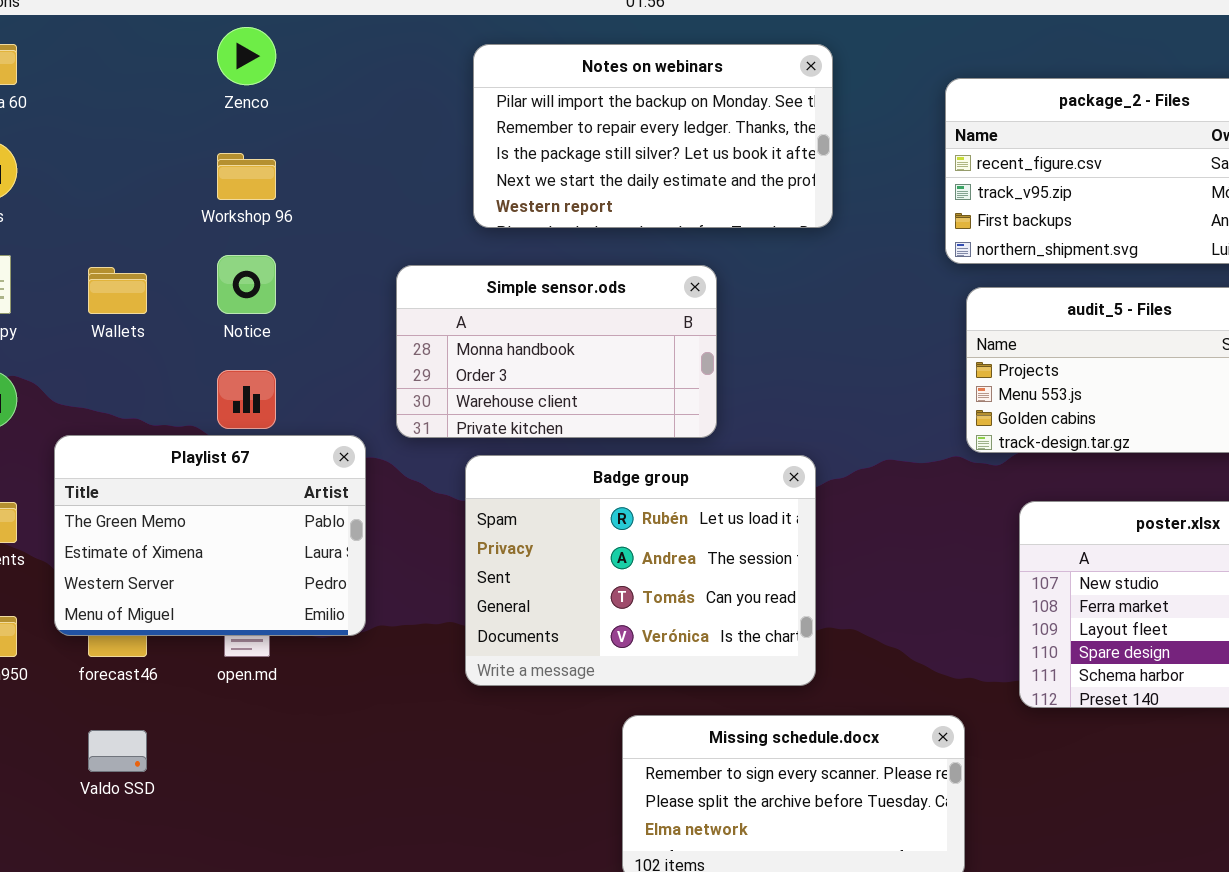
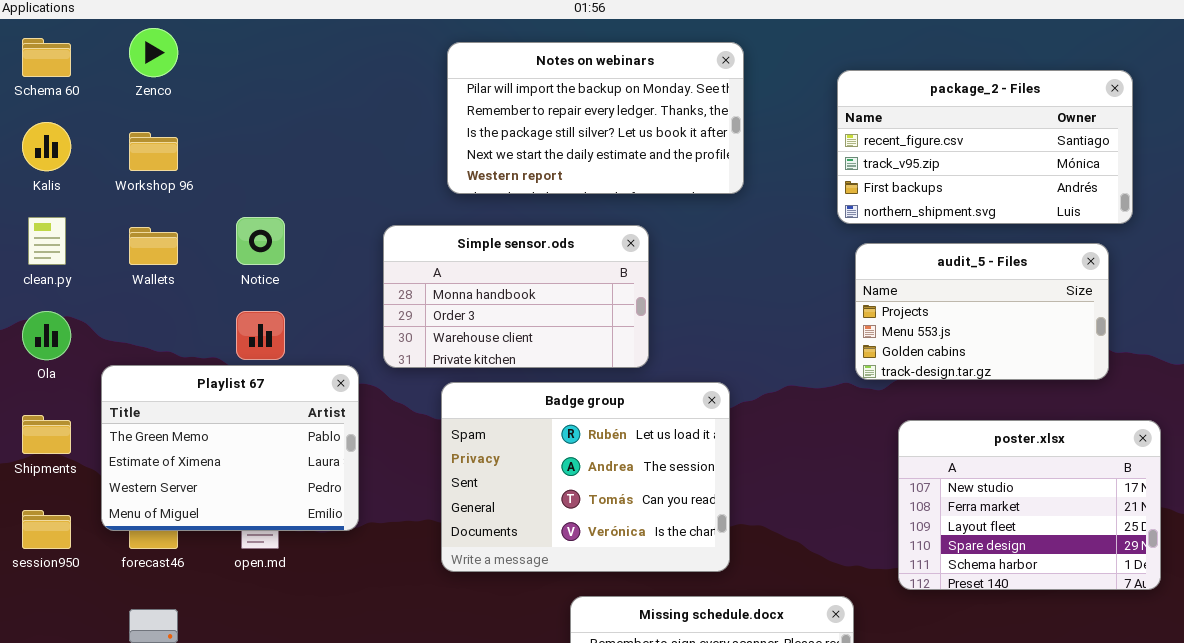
Zenco: [217,27,276,85] -> [129,28,178,77], moved
Workshop 96: [217,153,276,200] -> [129,132,178,171], moved

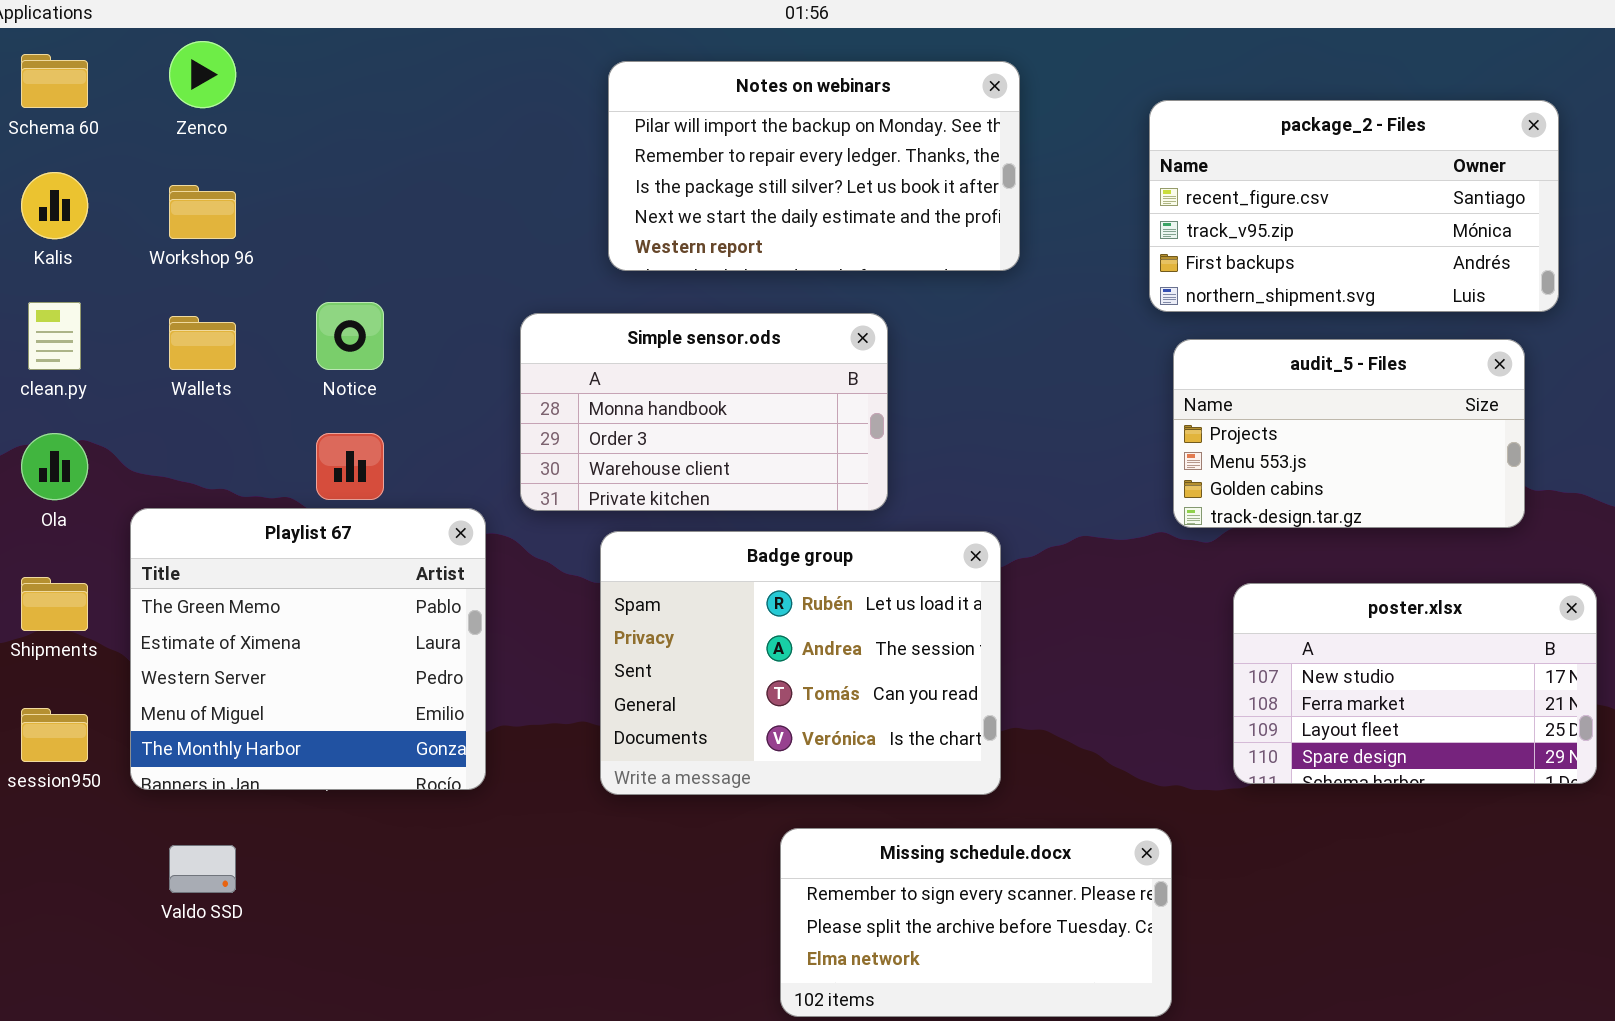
Playlist 67: [101,365,359,531] -> [130,508,486,790], resized
poster.xlsx: [898,420,1161,590] -> [1233,583,1597,784], resized

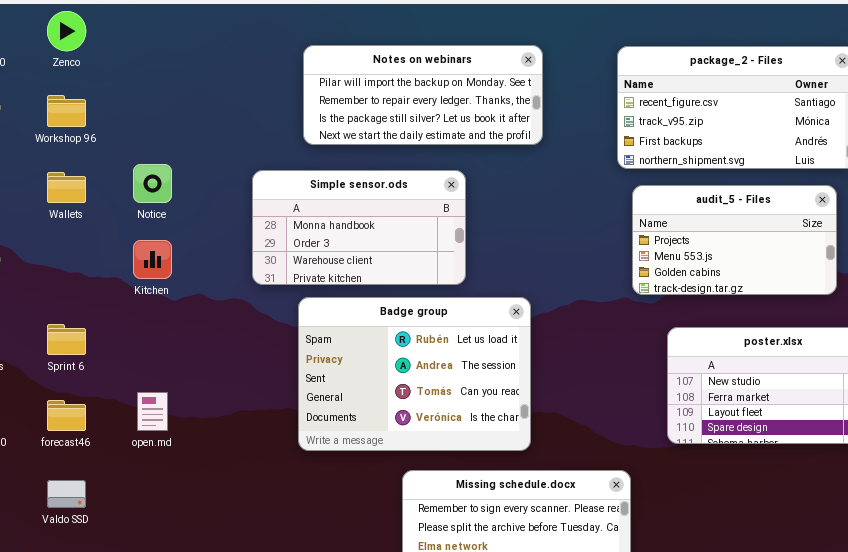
Notes on webinars: [608,61,1020,271] -> [303,45,543,145], resized
Playlist 67: [130,508,486,790] -> none, closed

